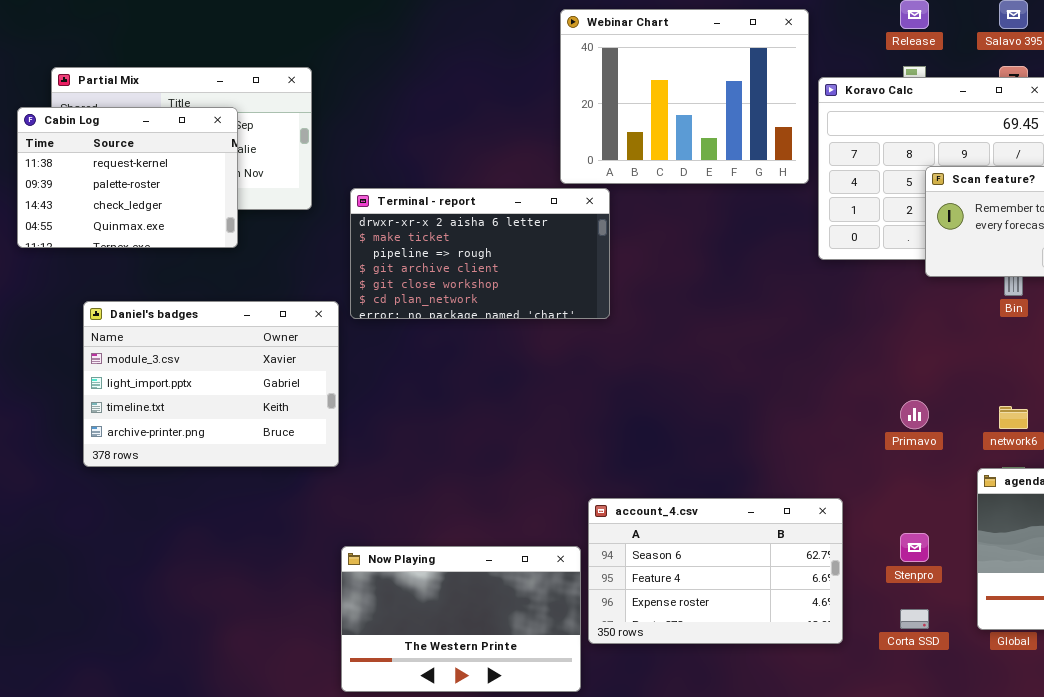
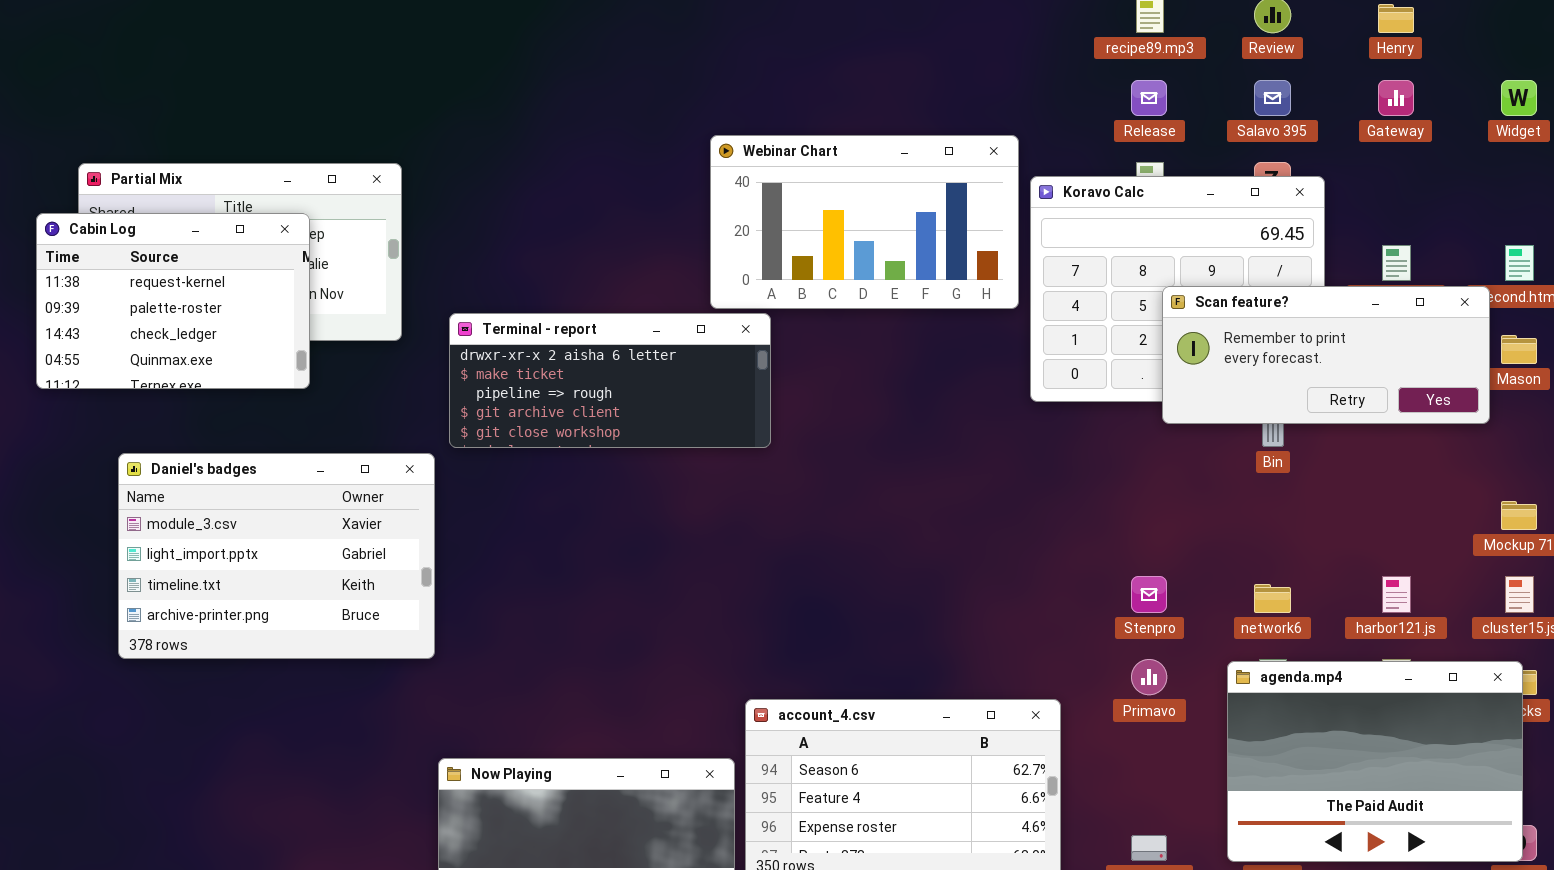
Webinar Chart: [560,9,809,184] -> [710,135,1019,309], resized
Terminal - report: [350,188,610,319] -> [449,313,771,448], resized
Primavo: [900,400,929,429] -> [1131,659,1167,695], moved
Stenpro: [900,533,929,562] -> [1131,576,1167,613], moved

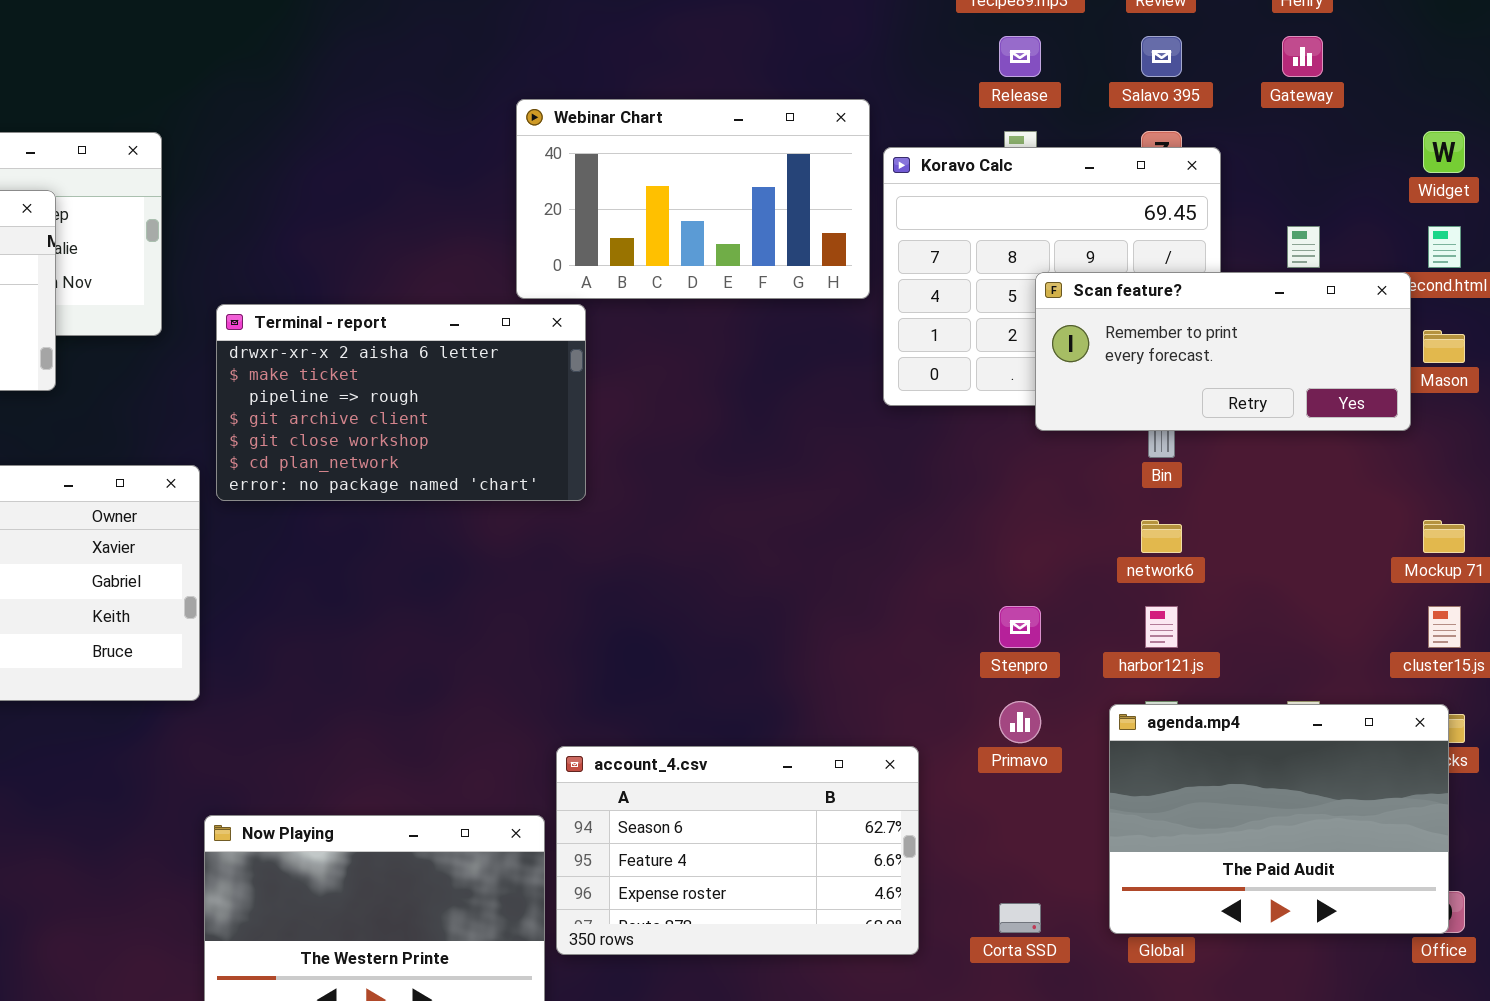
Widget: [1501,80,1537,116] -> [1423,131,1465,173], moved
Terminal - report: [449,313,771,448] -> [216,304,586,501], resized
harbor121.js: [1382,576,1411,613] -> [1145,606,1178,648], moved
network6: [1254,584,1291,613] -> [1141,520,1182,553], moved

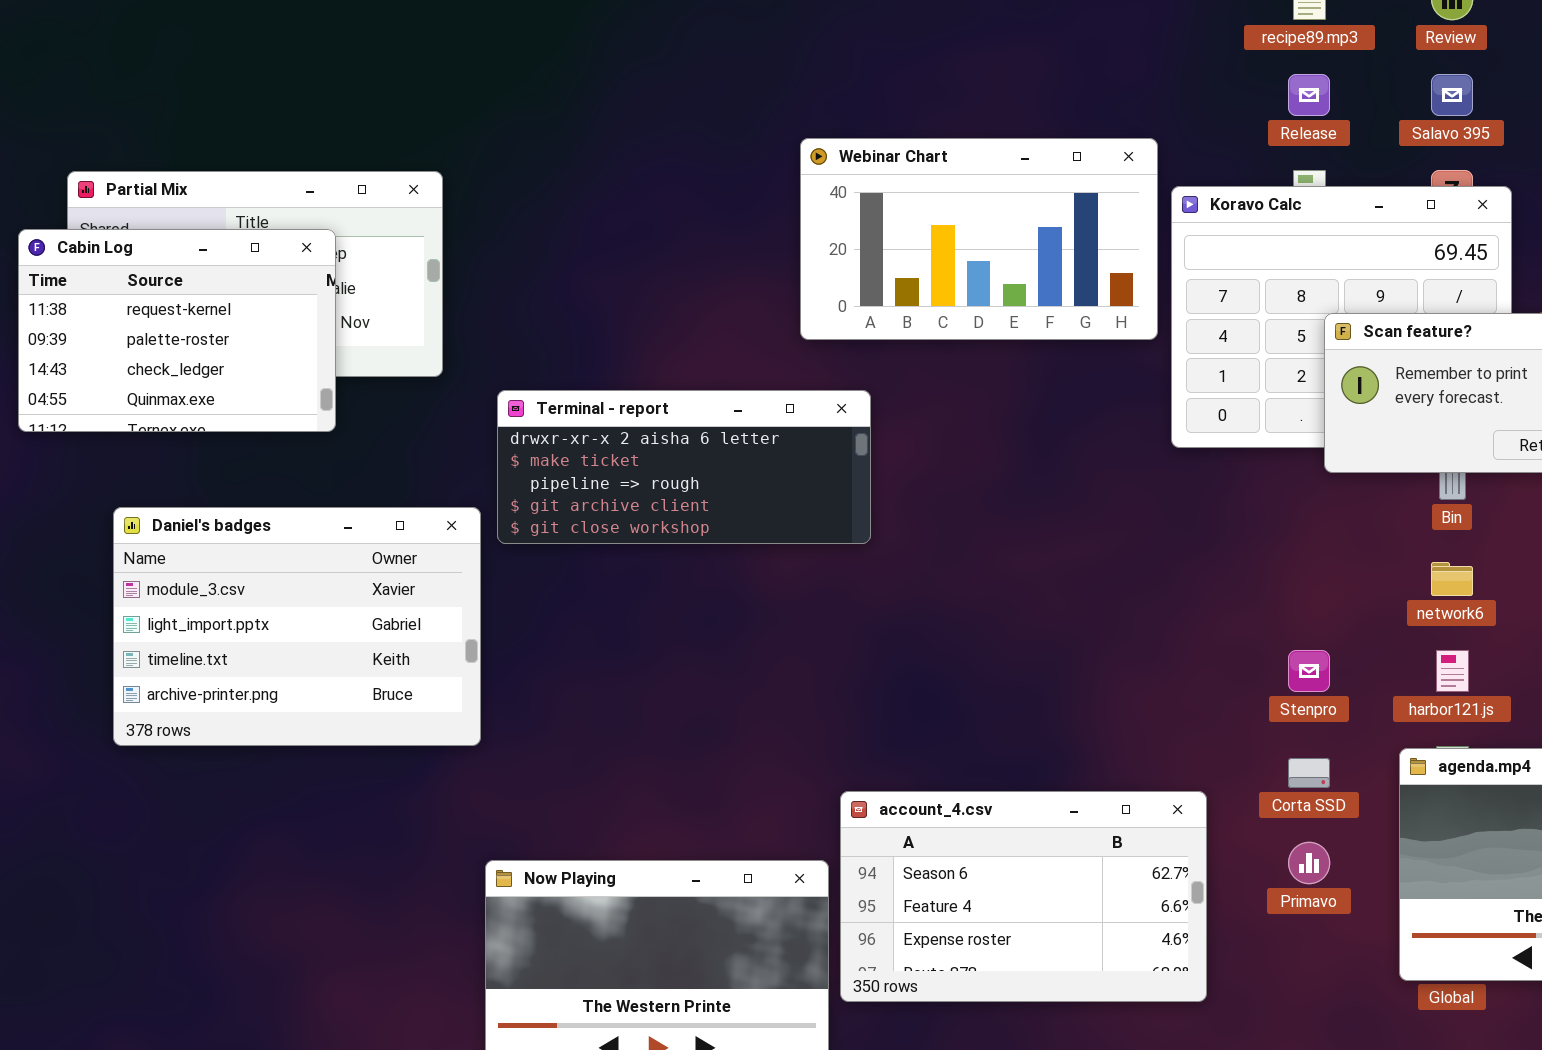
Terminal - report: [216,304,586,501] -> [497,390,871,544], resized
Primavo: [999,701,1041,743] -> [1288,842,1330,884], moved
Corta SSD: [999,903,1041,933] -> [1288,758,1330,788], moved

